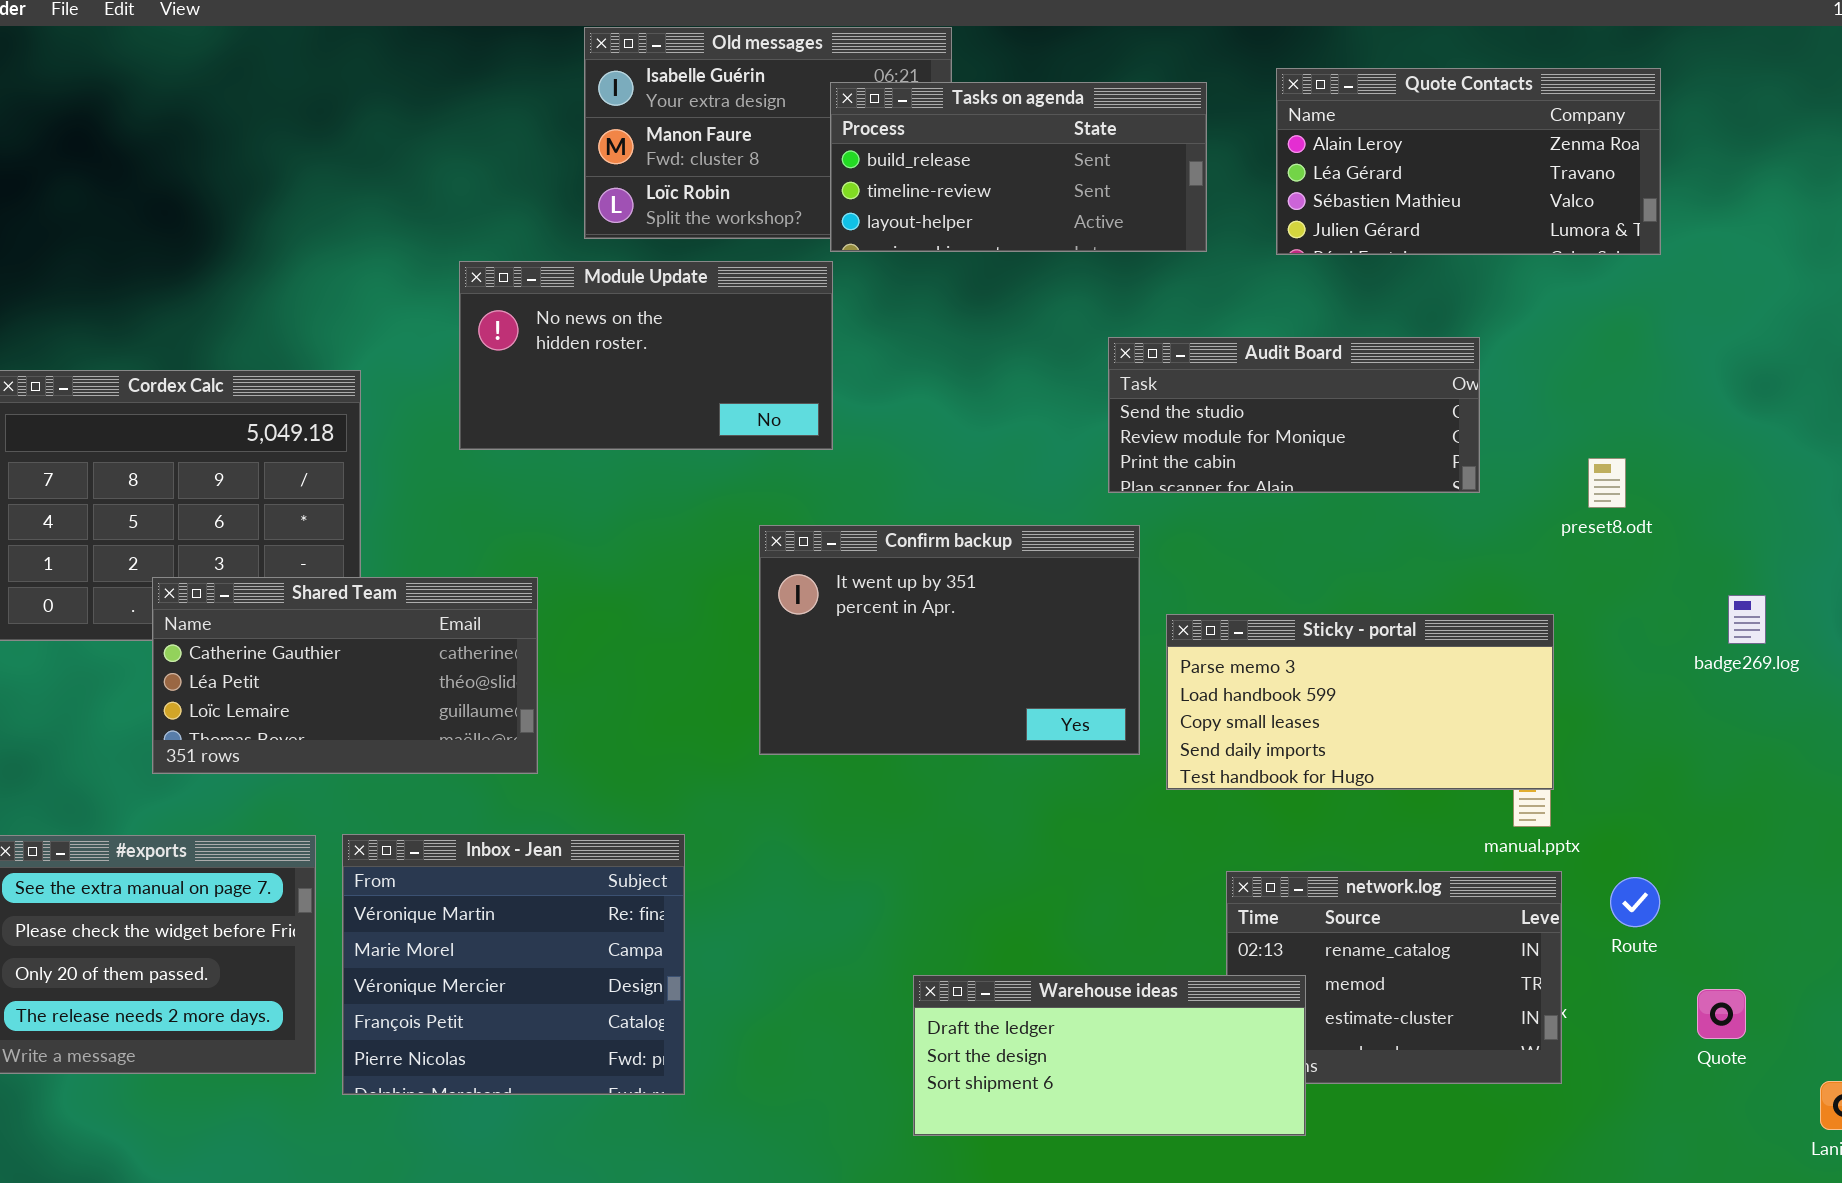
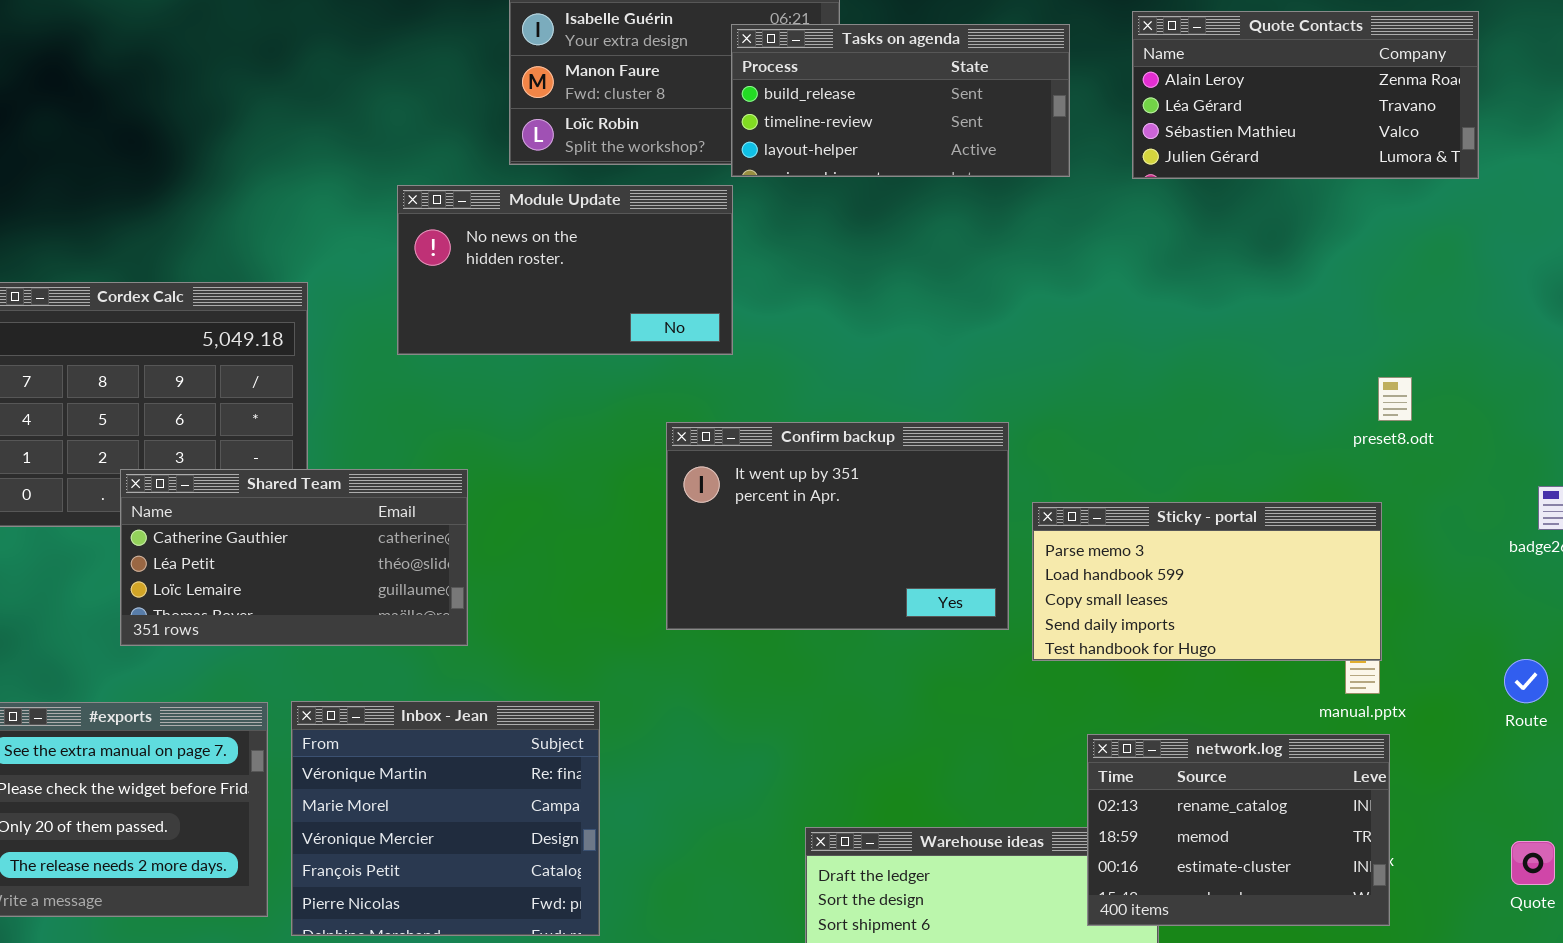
Audit Board: [1108,337,1480,493] -> none, closed
preset8.odt: [1588,458,1626,508] -> [1378,377,1412,421], moved
network.log: [1226,871,1562,1084] -> [1087,734,1390,926], raised
Route: [1610,877,1660,927] -> [1504,659,1548,703], moved

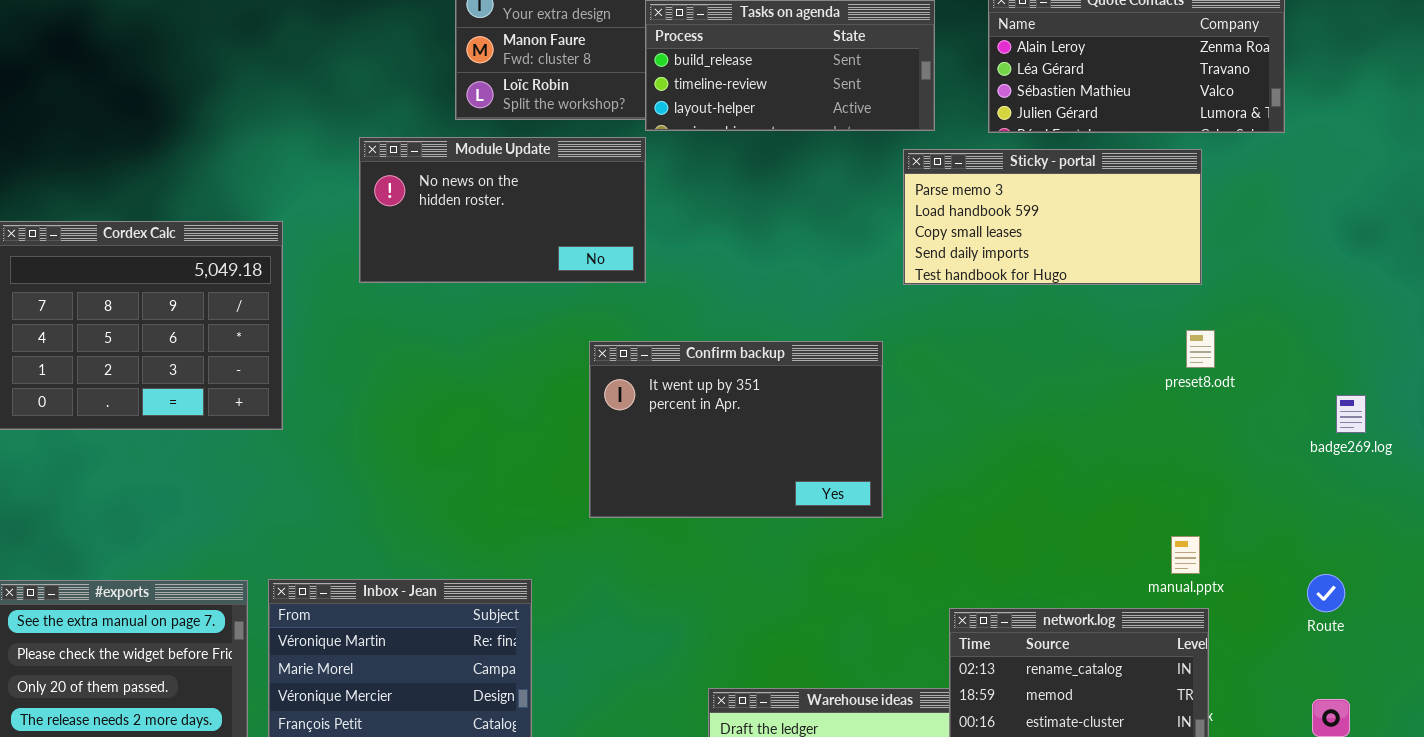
preset8.odt: [1378,377,1412,421] -> [1186,330,1215,368], moved
Shared Team: [120,469,468,646] -> none, closed
Sticky - portal: [1032,502,1382,661] -> [903,149,1202,285], moved
Route: [1504,659,1548,703] -> [1307,574,1345,612], moved

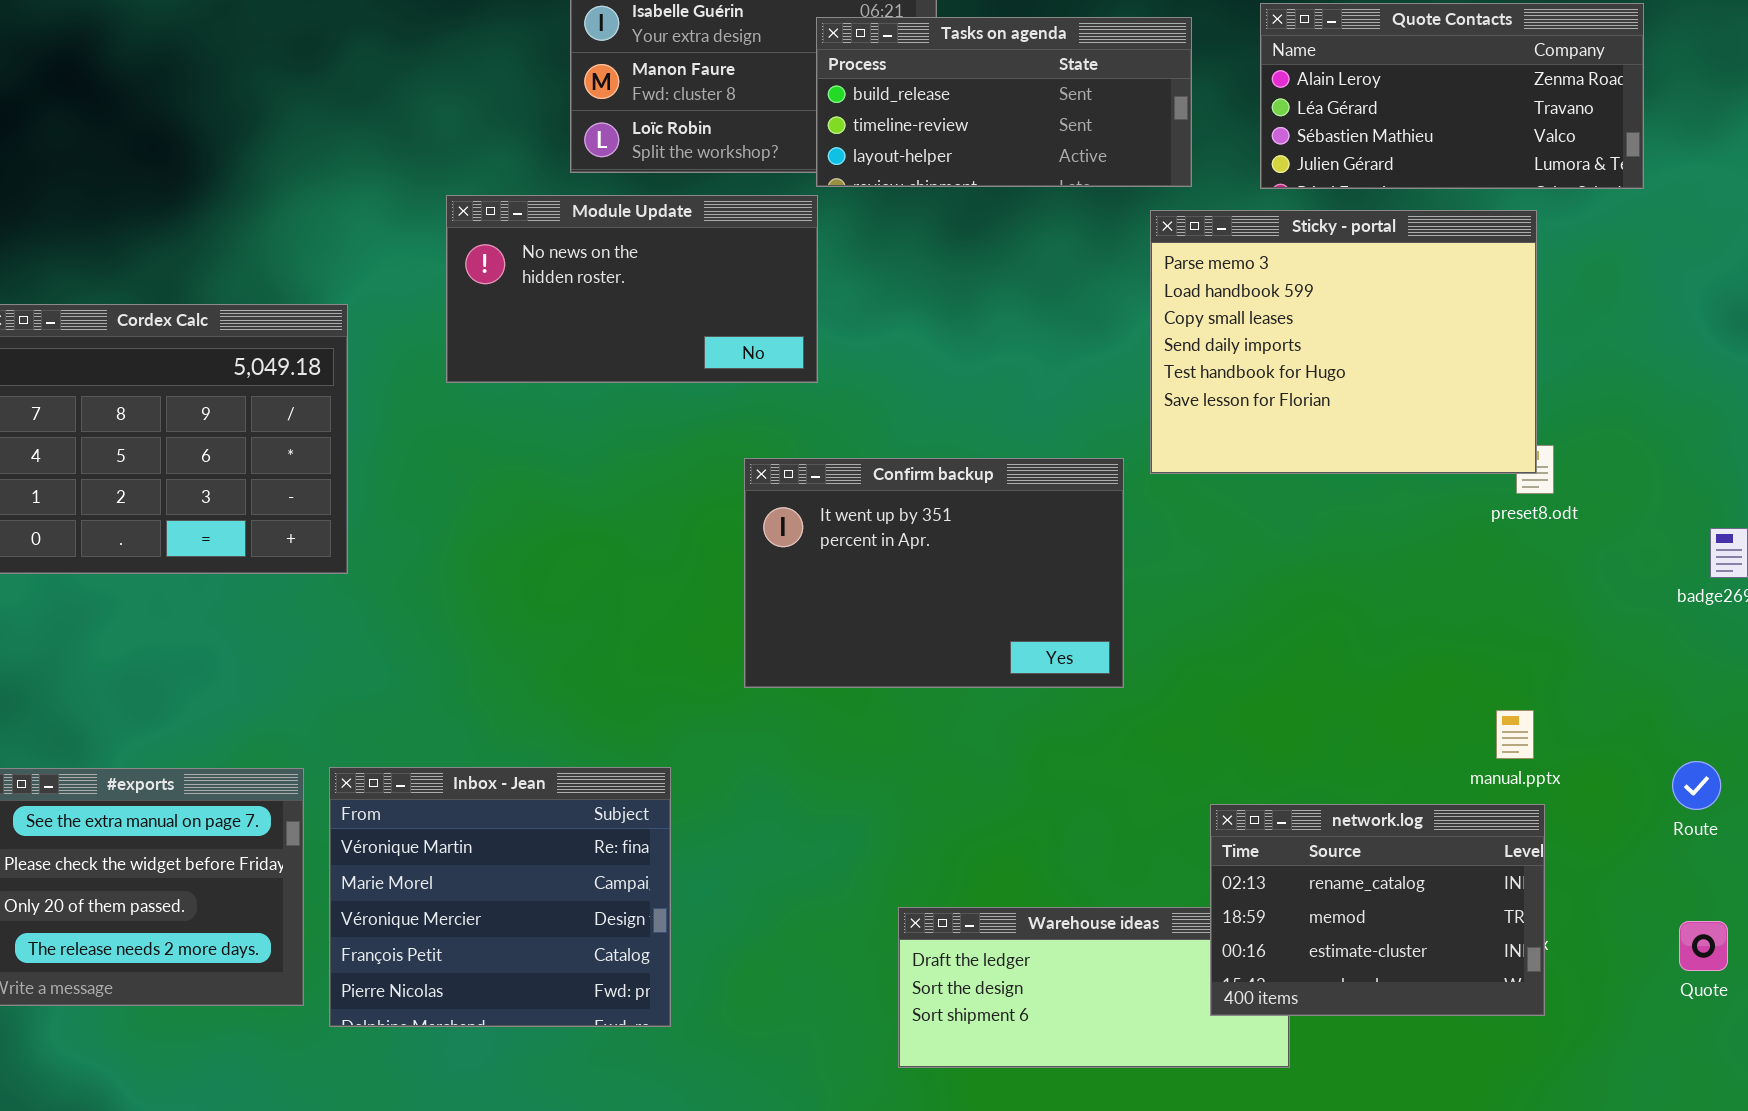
Sticky - portal: [903,149,1202,285] -> [1150,210,1537,474], resized

